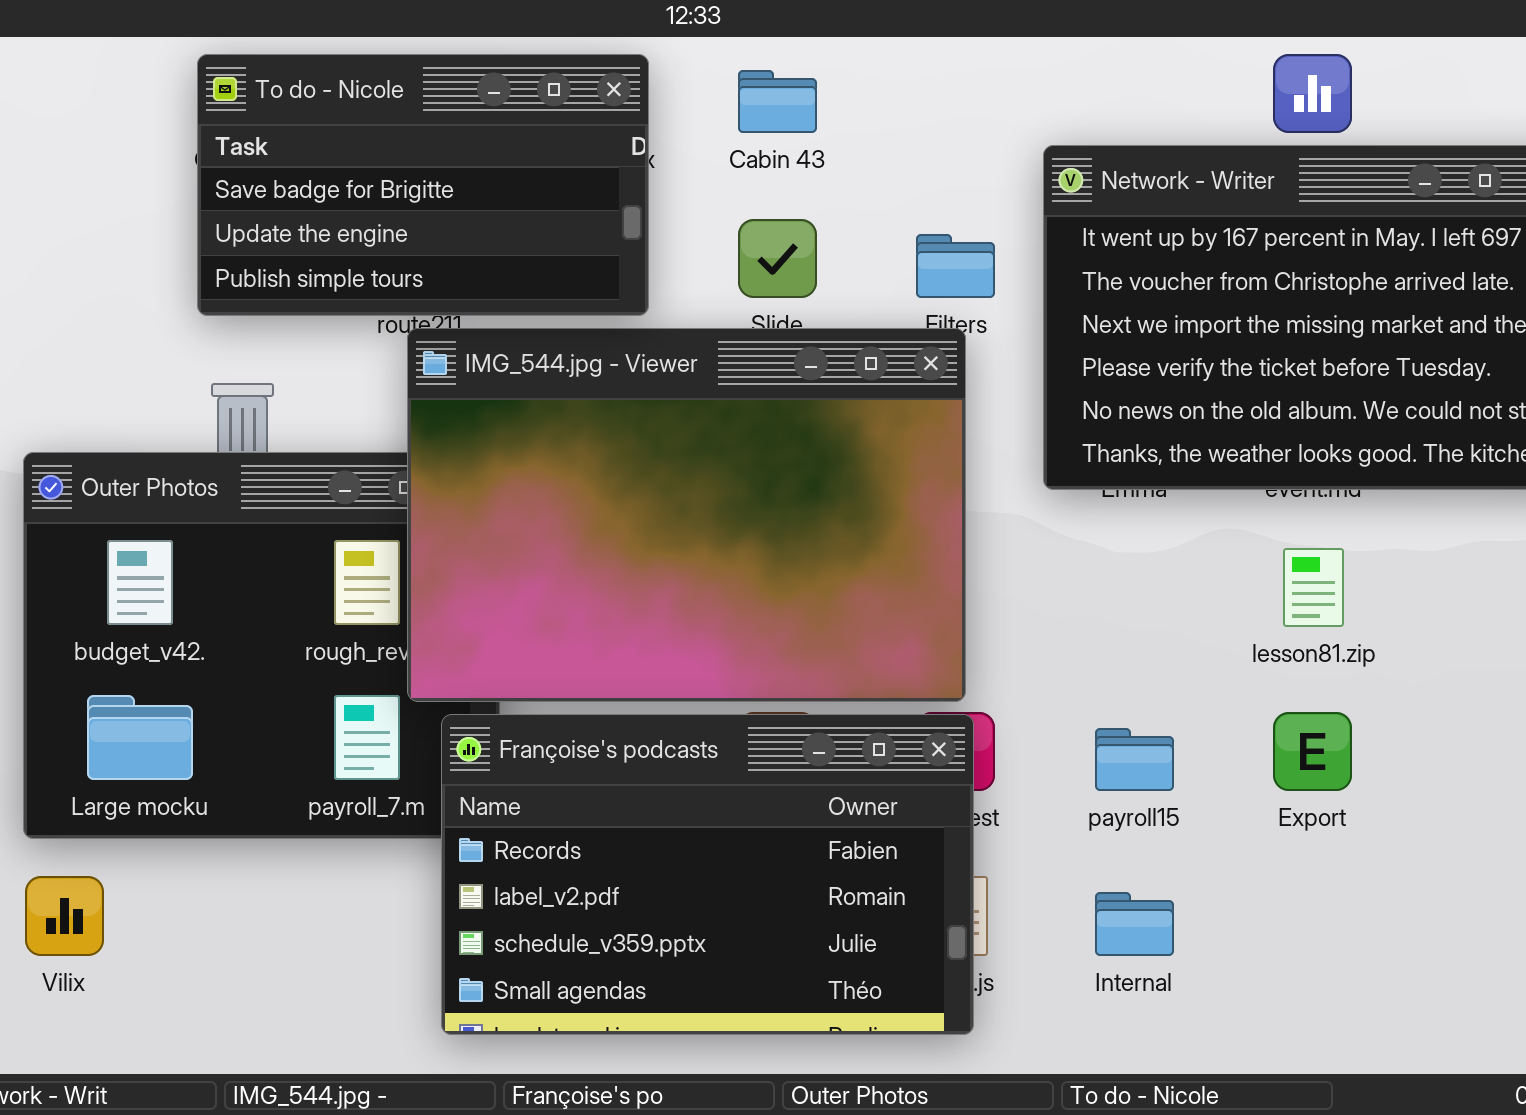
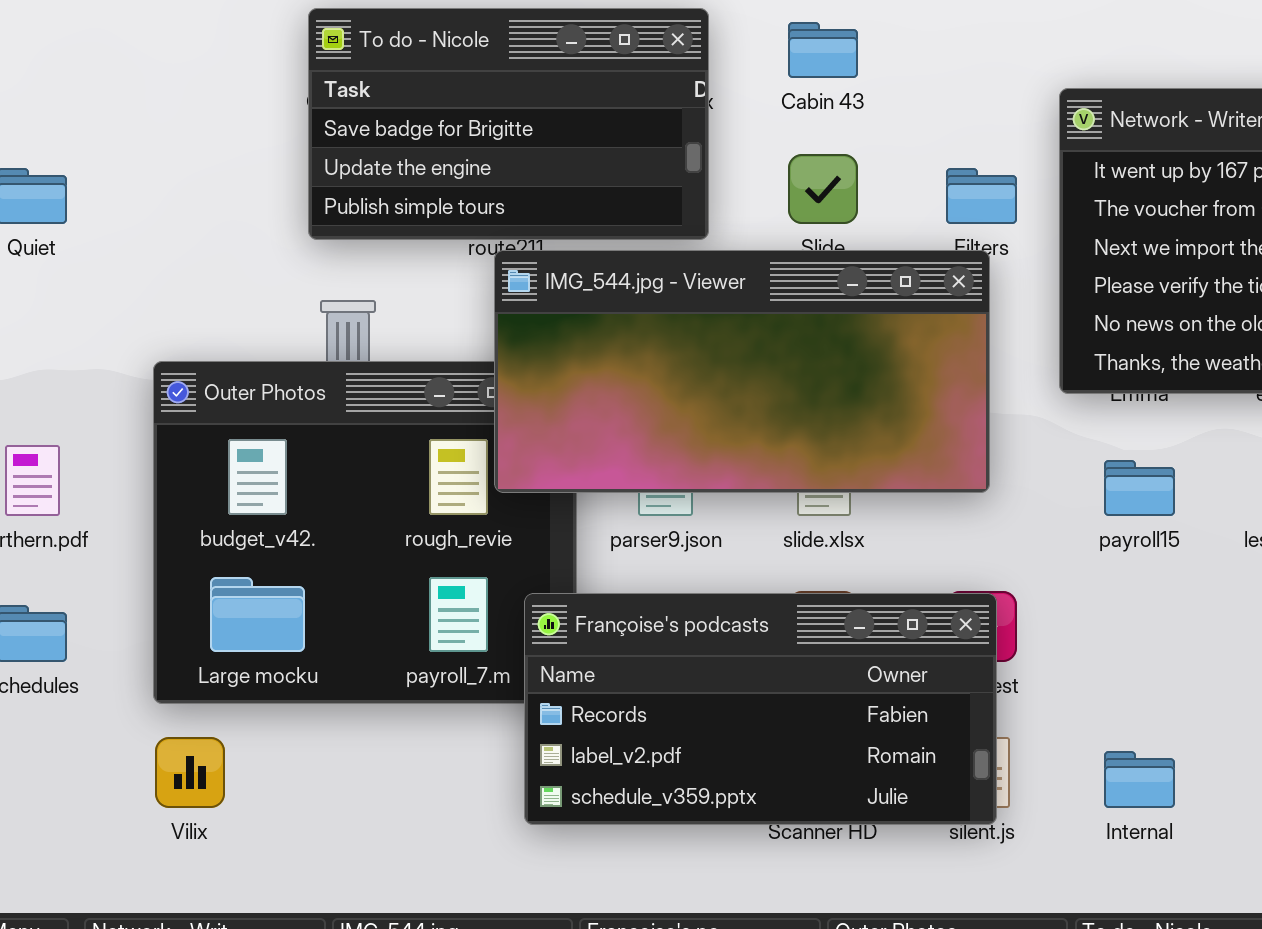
IMG_544.jpg - Viewer: [407,328,966,702] -> [494,250,990,493], resized
Françoise's podcasts: [441,714,974,1035] -> [524,593,997,825], resized
payroll15: [1095,728,1174,791] -> [1104,460,1175,516], moved

